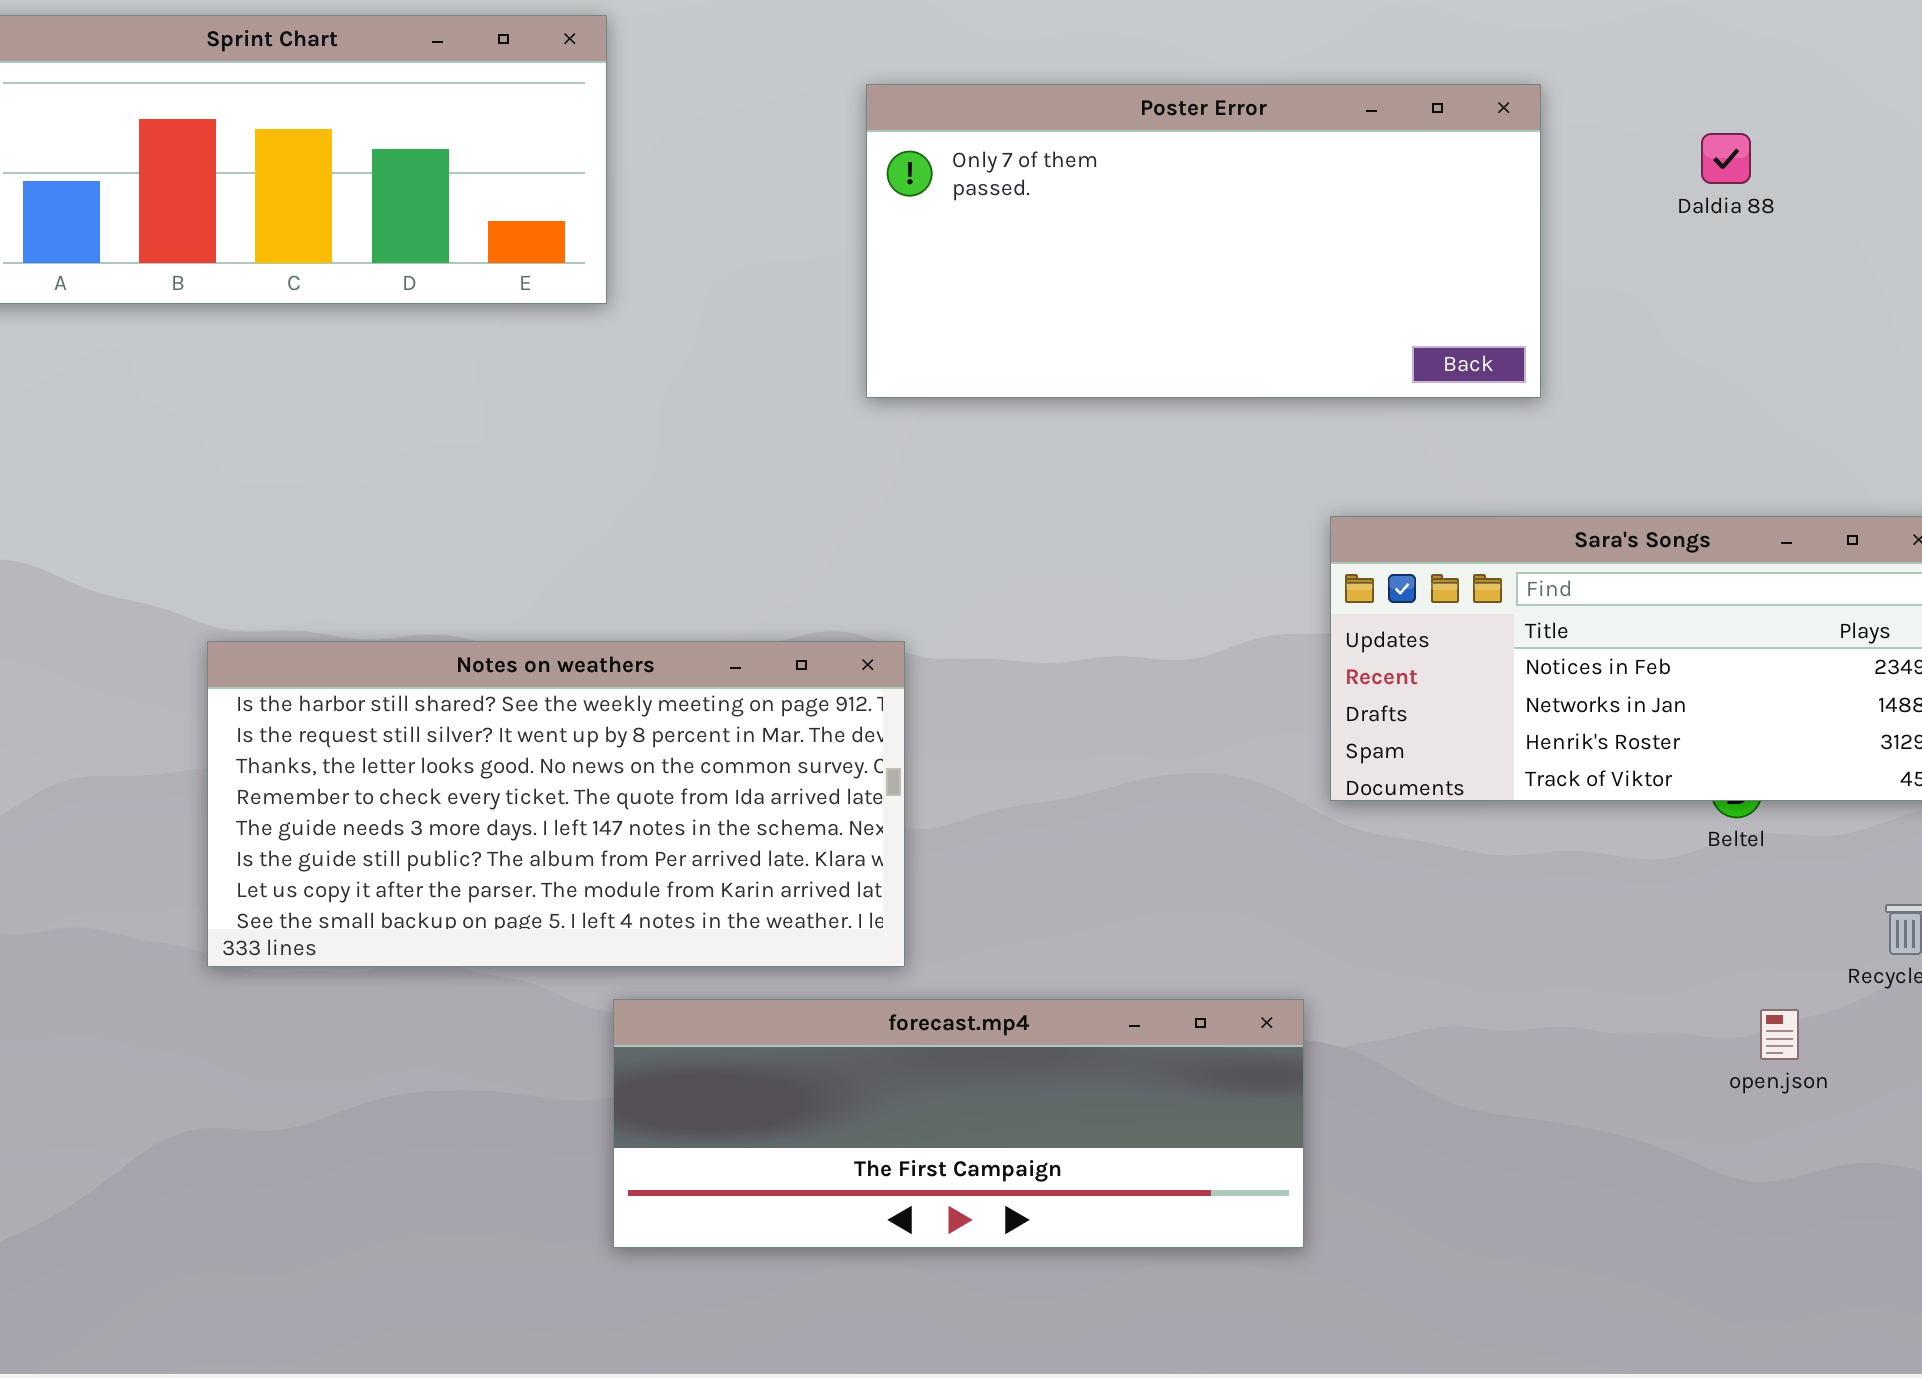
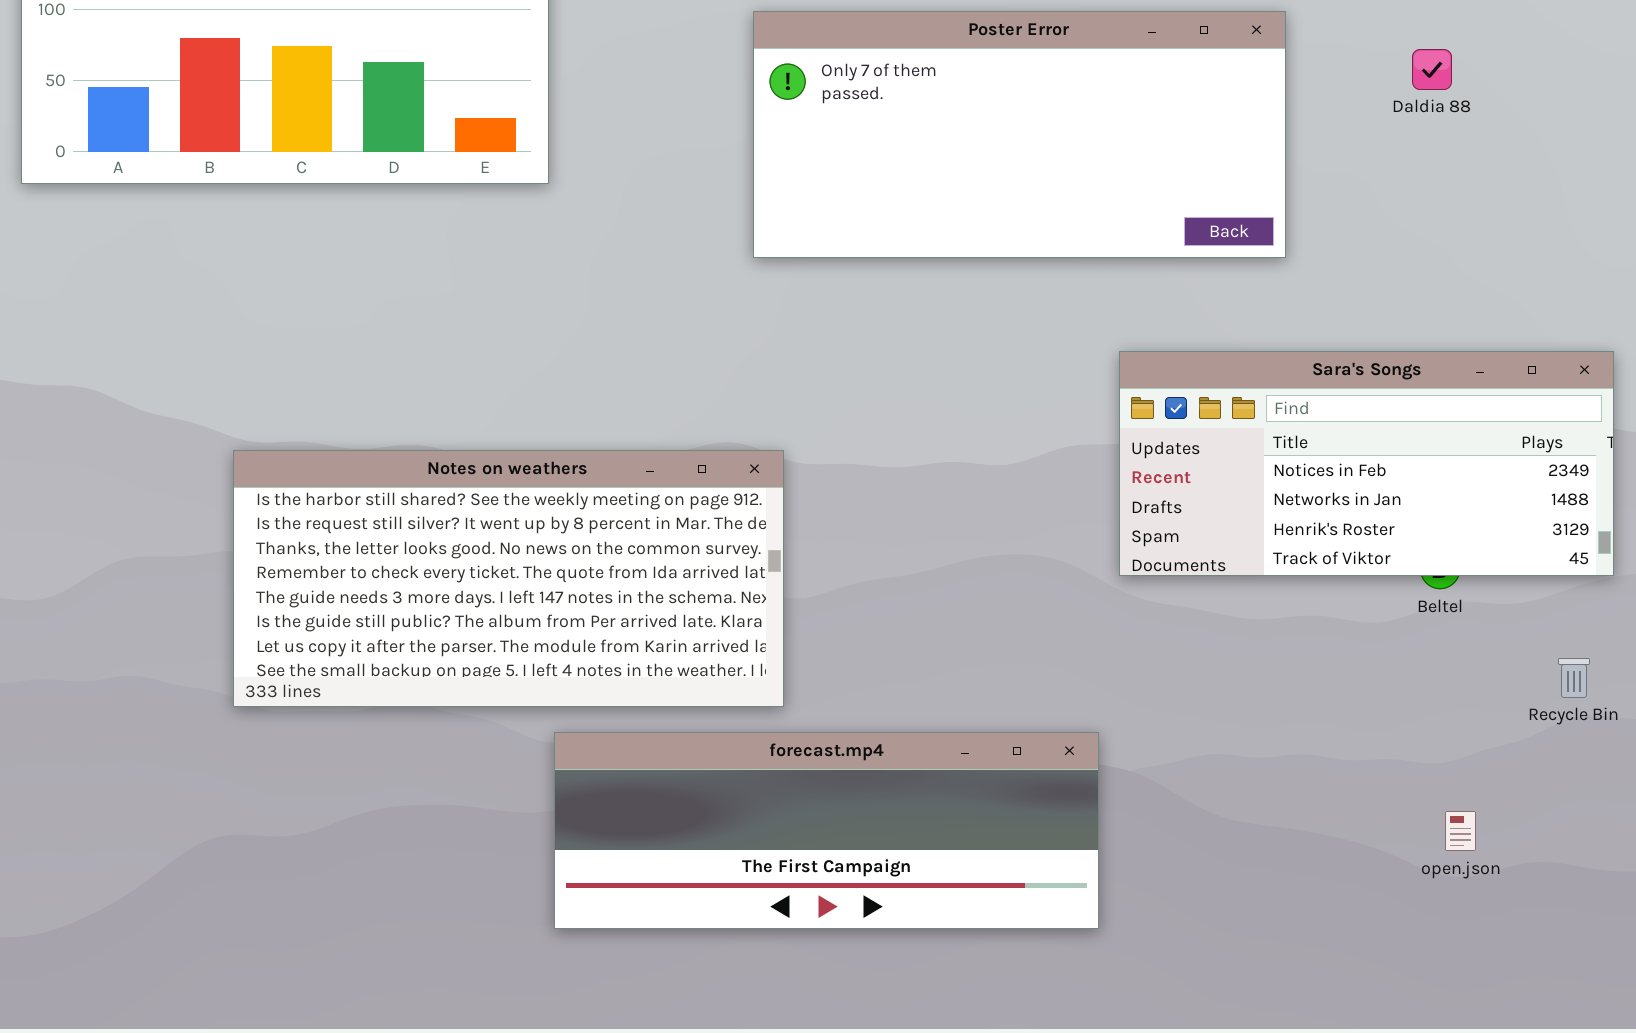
open.json: [1760,1009,1799,1060] -> [1445,811,1476,851], moved

